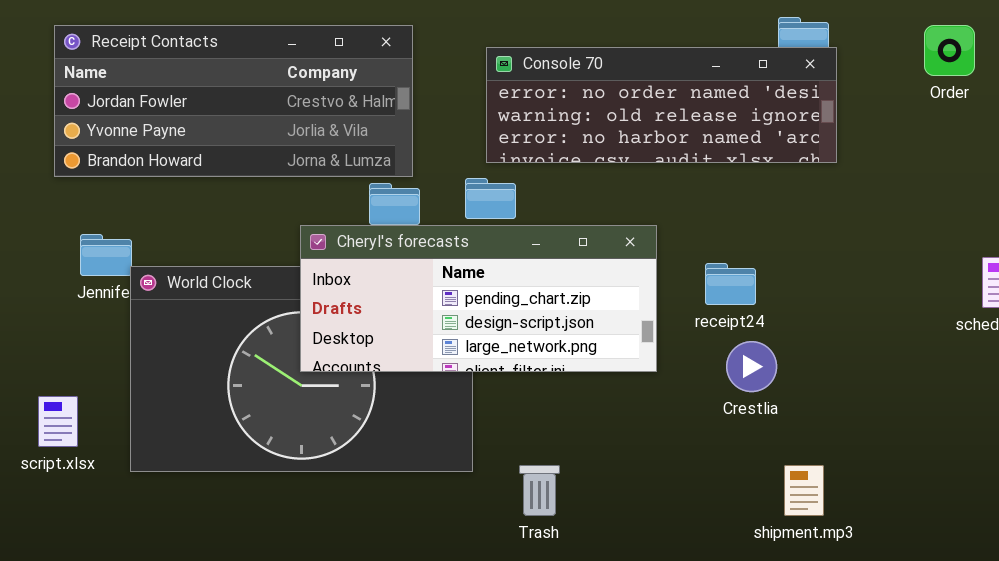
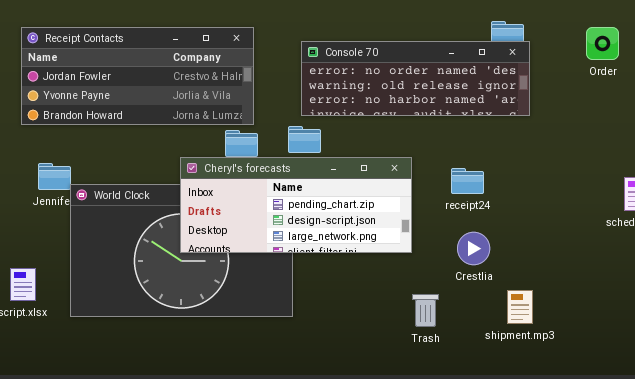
receipt24: [705,263,756,305] -> [451,168,484,194], moved
Trash: [519,465,560,516] -> [412,294,439,327], moved
shipment.mp3: [784,465,824,516] -> [507,290,533,324], moved

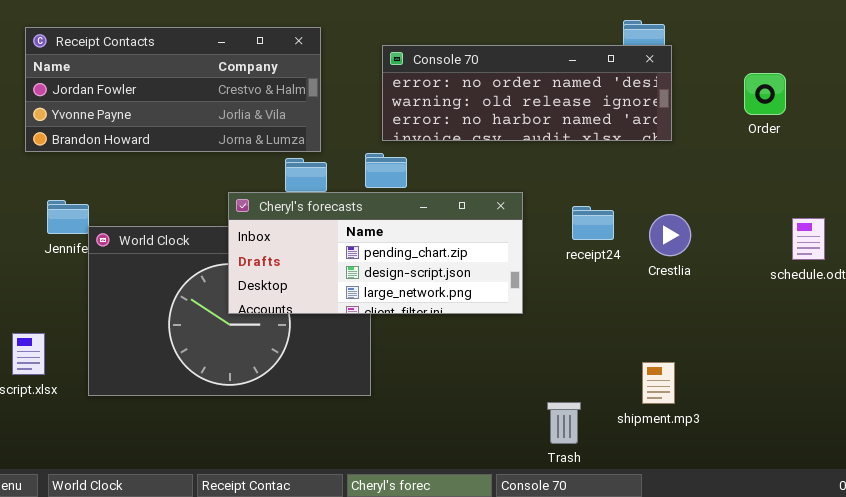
Order: [586,27,619,60] -> [744,73,786,115], moved
Crestlia: [457,232,490,265] -> [649,214,691,256], moved
Trash: [412,294,439,327] -> [547,402,581,444], moved

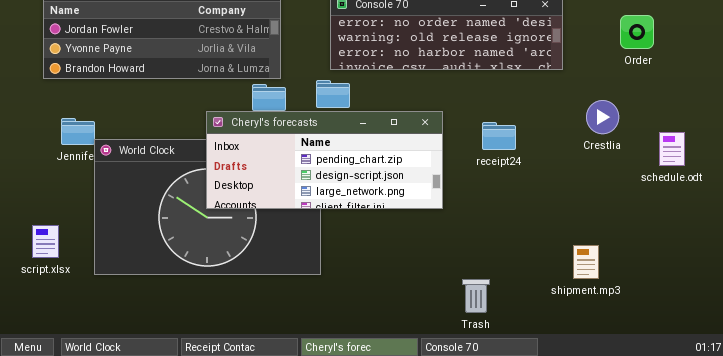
Crestlia: [649,214,691,256] -> [586,100,619,134], moved
shipment.mp3: [642,362,675,404] -> [573,245,599,279], moved

